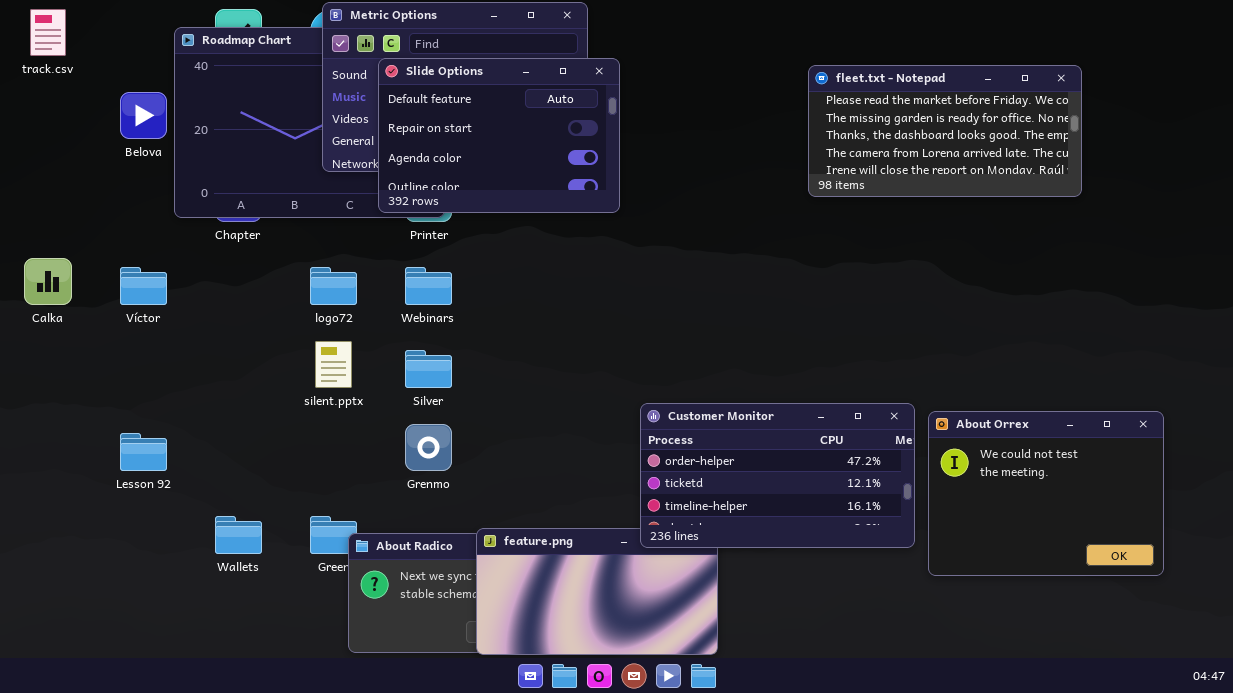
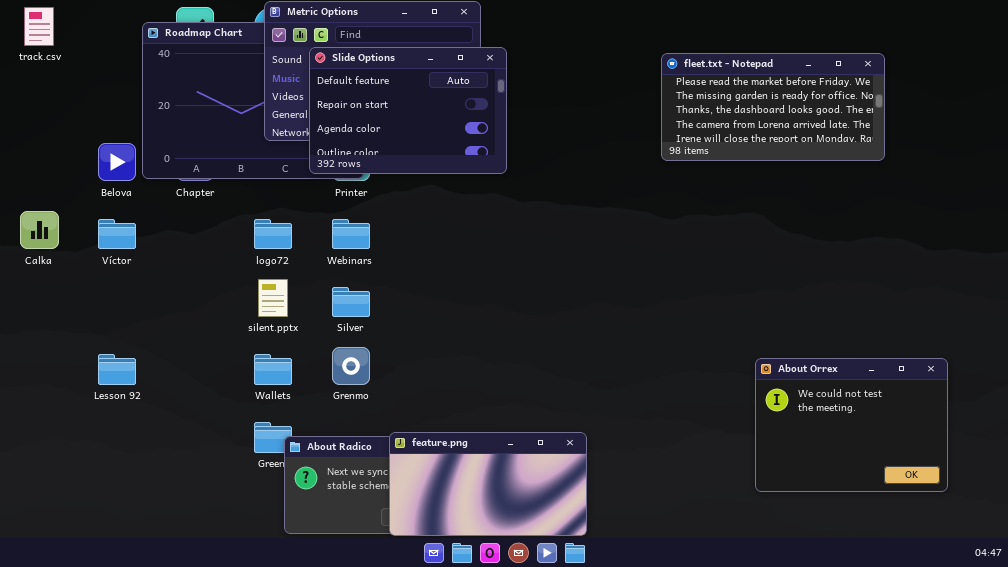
Belova: [120,92,167,139] -> [98,143,136,181], moved
Customer Monitor: [640,403,915,548] -> none, closed
About Orrex: [928,411,1164,576] -> [755,358,948,492], moved
Wallets: [215,516,262,554] -> [254,354,292,385], moved

